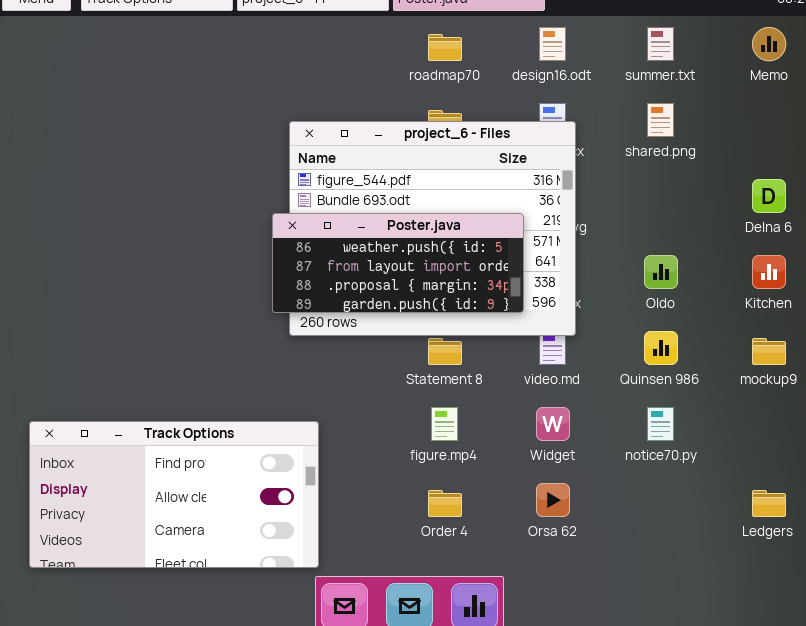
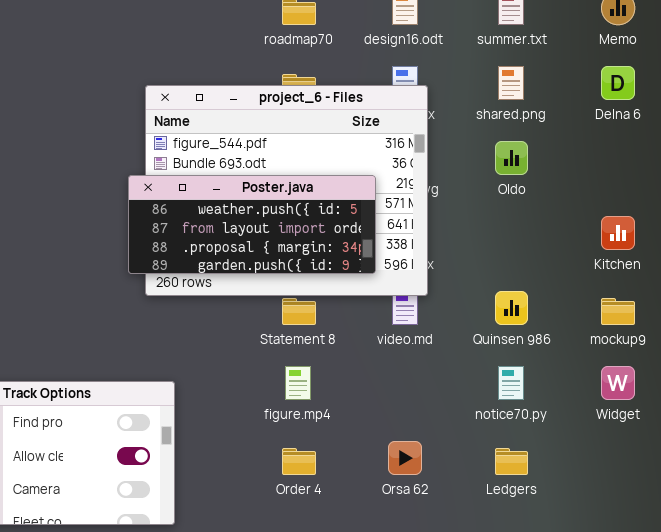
Delna 6: [752,179,786,213] -> [601,66,635,100], moved
Oldo: [644,255,678,289] -> [495,141,528,175], moved
Widget: [536,407,570,441] -> [601,366,635,400], moved
Ledgers: [752,490,786,517] -> [495,448,528,475], moved

